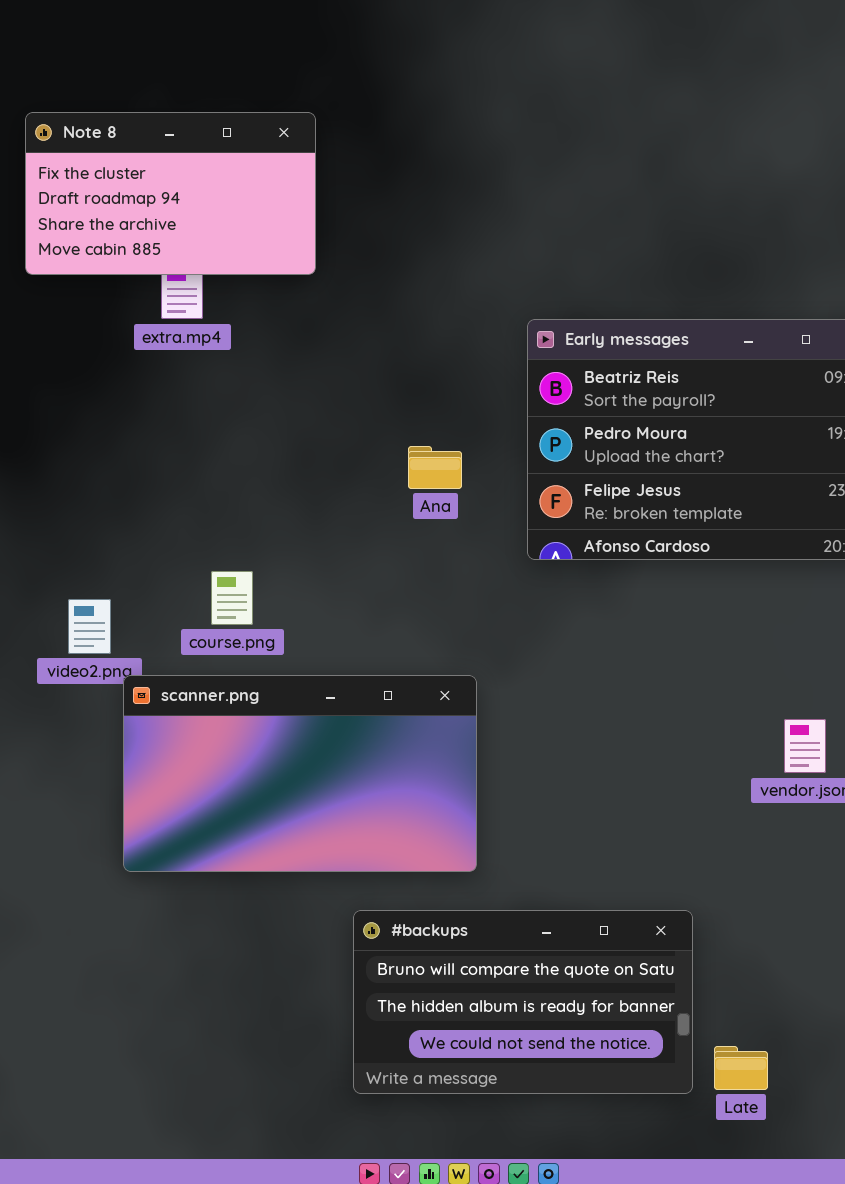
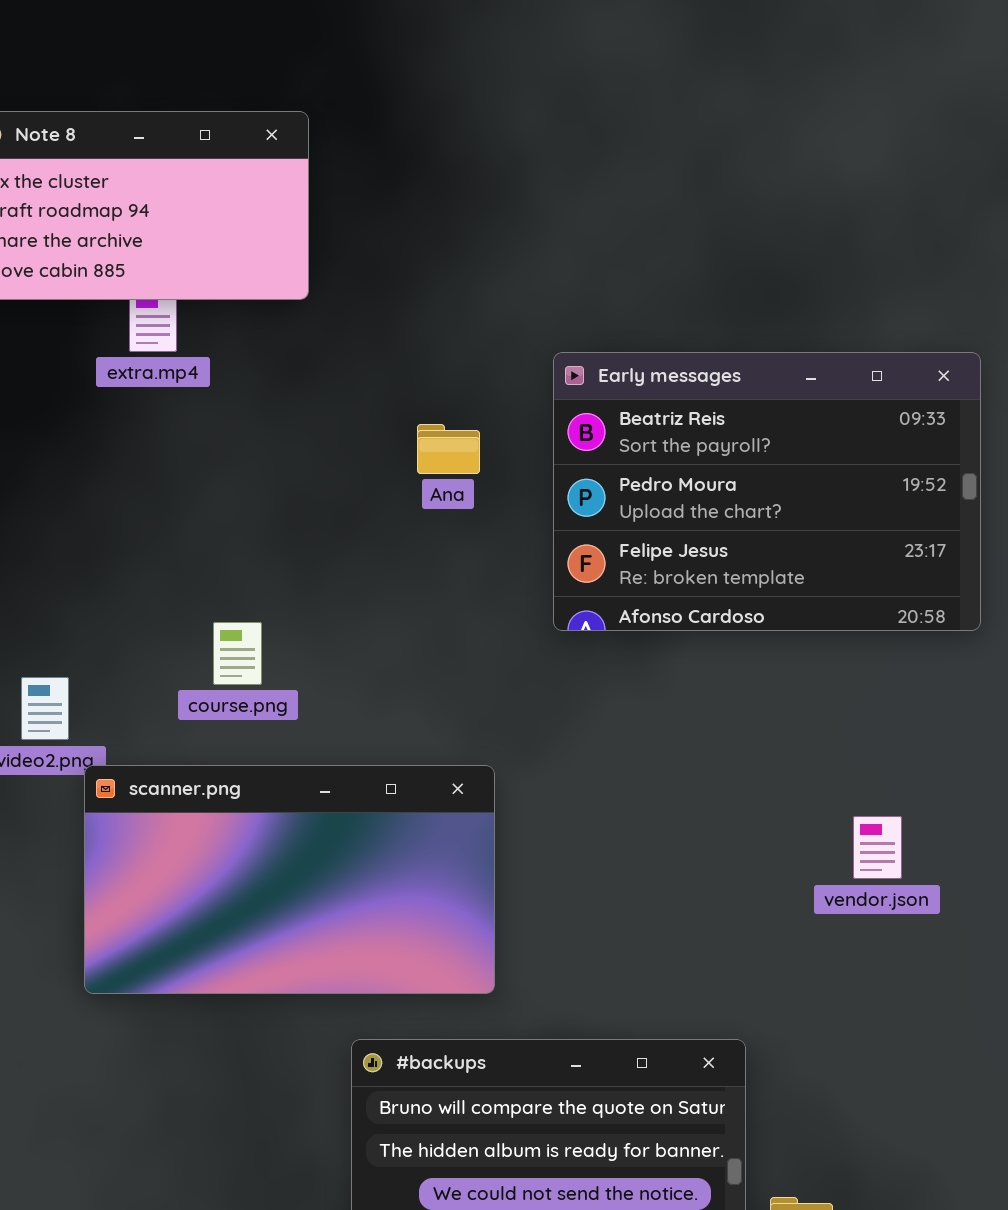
Ana: [408,446,462,489] -> [417,424,480,474], moved
course.png: [211,571,253,625] -> [213,622,262,685], moved

